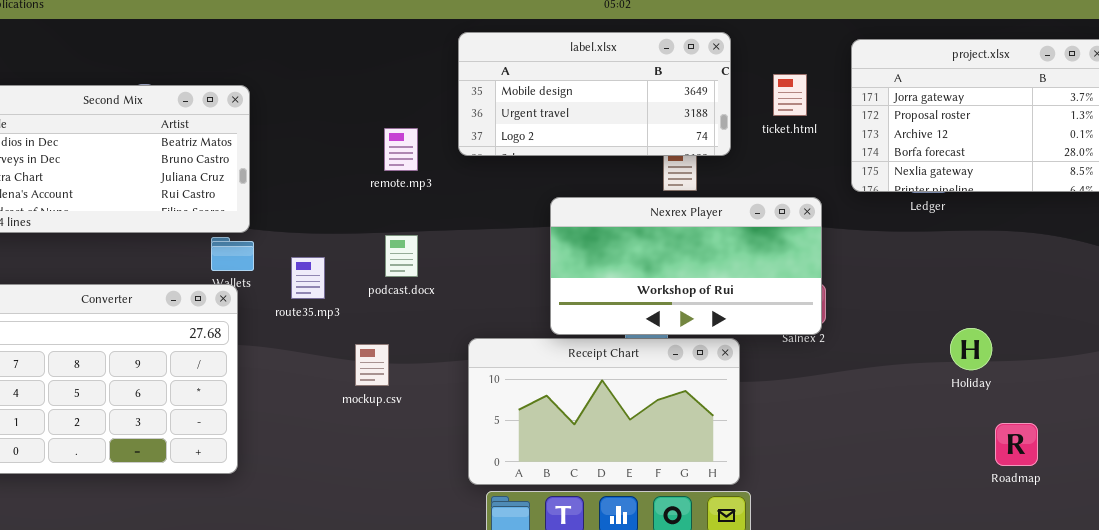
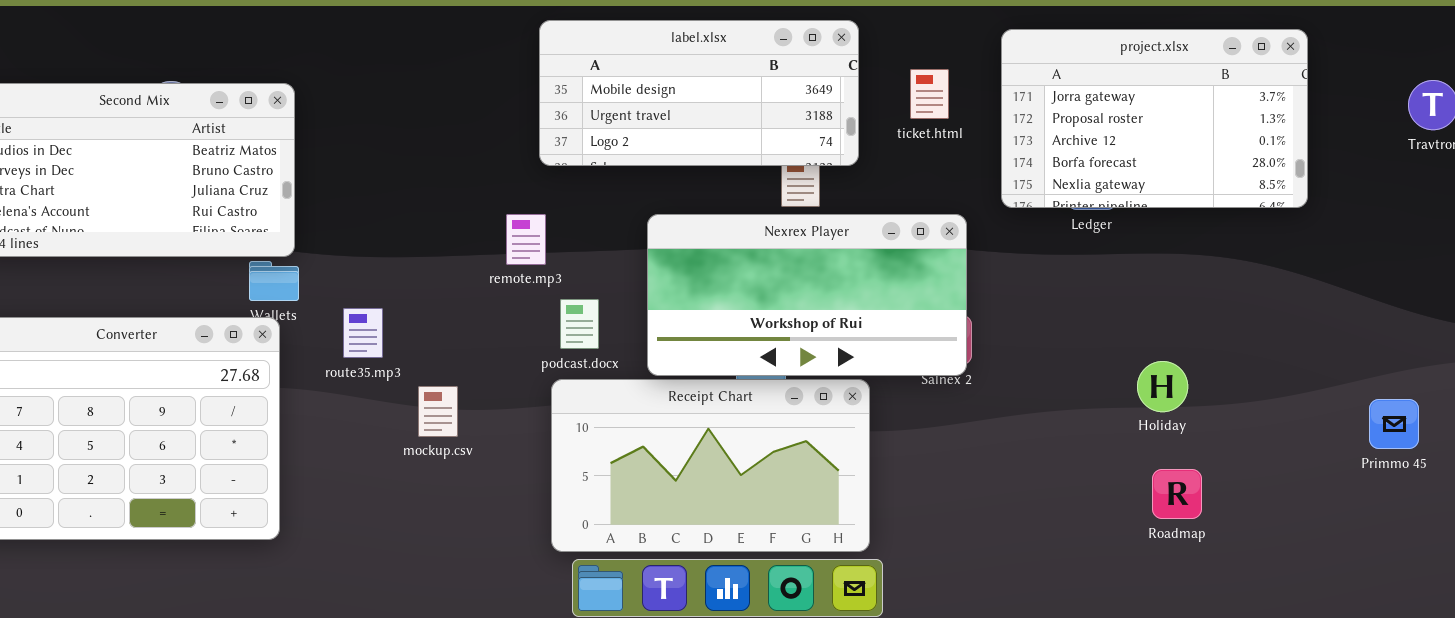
remote.mp3: [384,128,418,171] -> [506,214,546,265], moved
podcast.docx: [385,235,418,277] -> [560,299,599,349], moved
route35.mp3: [291,257,325,299] -> [343,308,383,358], moved
Holiday: [950,328,992,370] -> [1137,361,1188,412], moved
Roadmap: [995,423,1038,466] -> [1152,469,1202,519], moved

